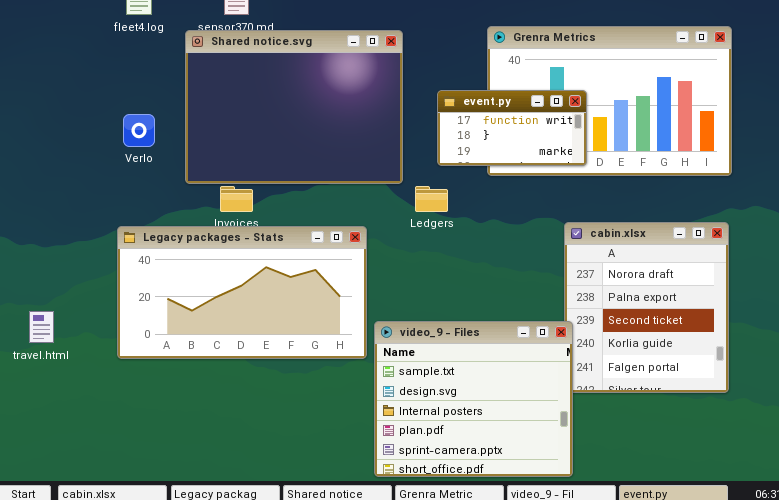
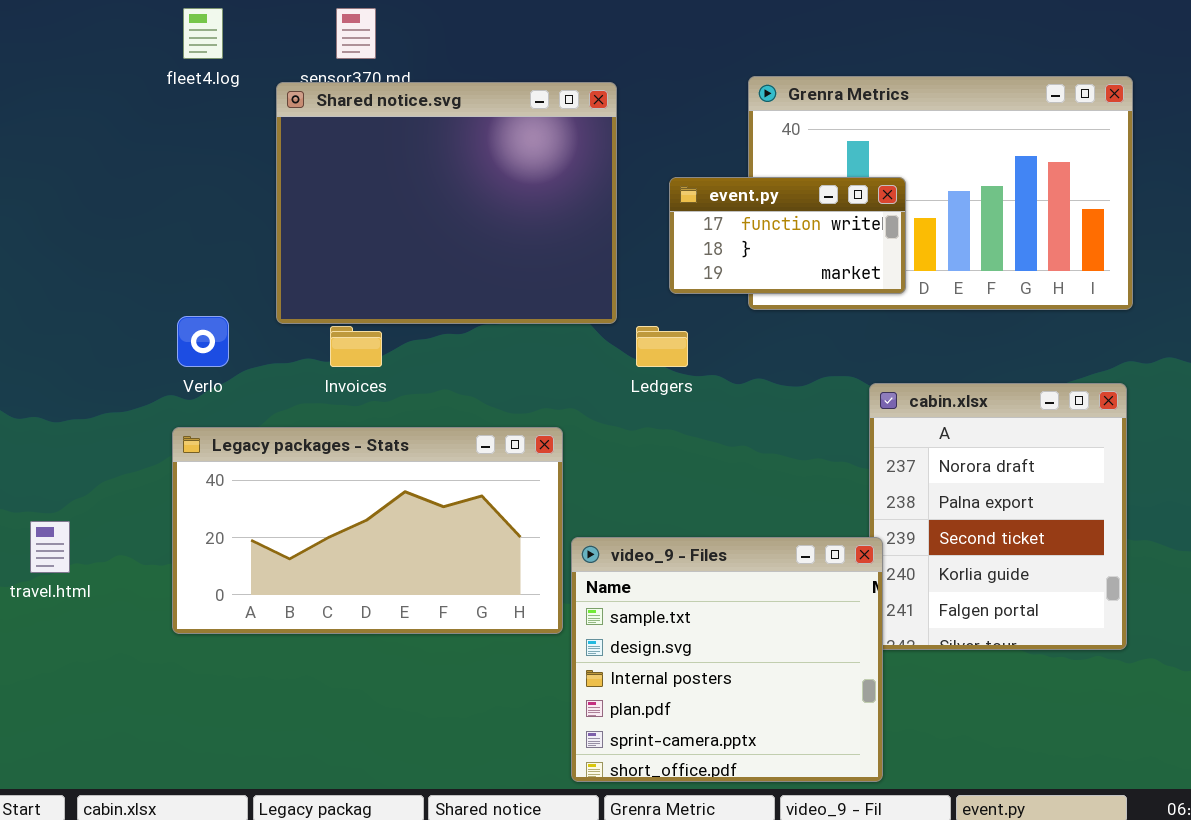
Verlo: [123,114,155,147] -> [177,316,229,367], moved
Legacy packages - Stats: [117,226,367,359] -> [172,427,563,634], moved

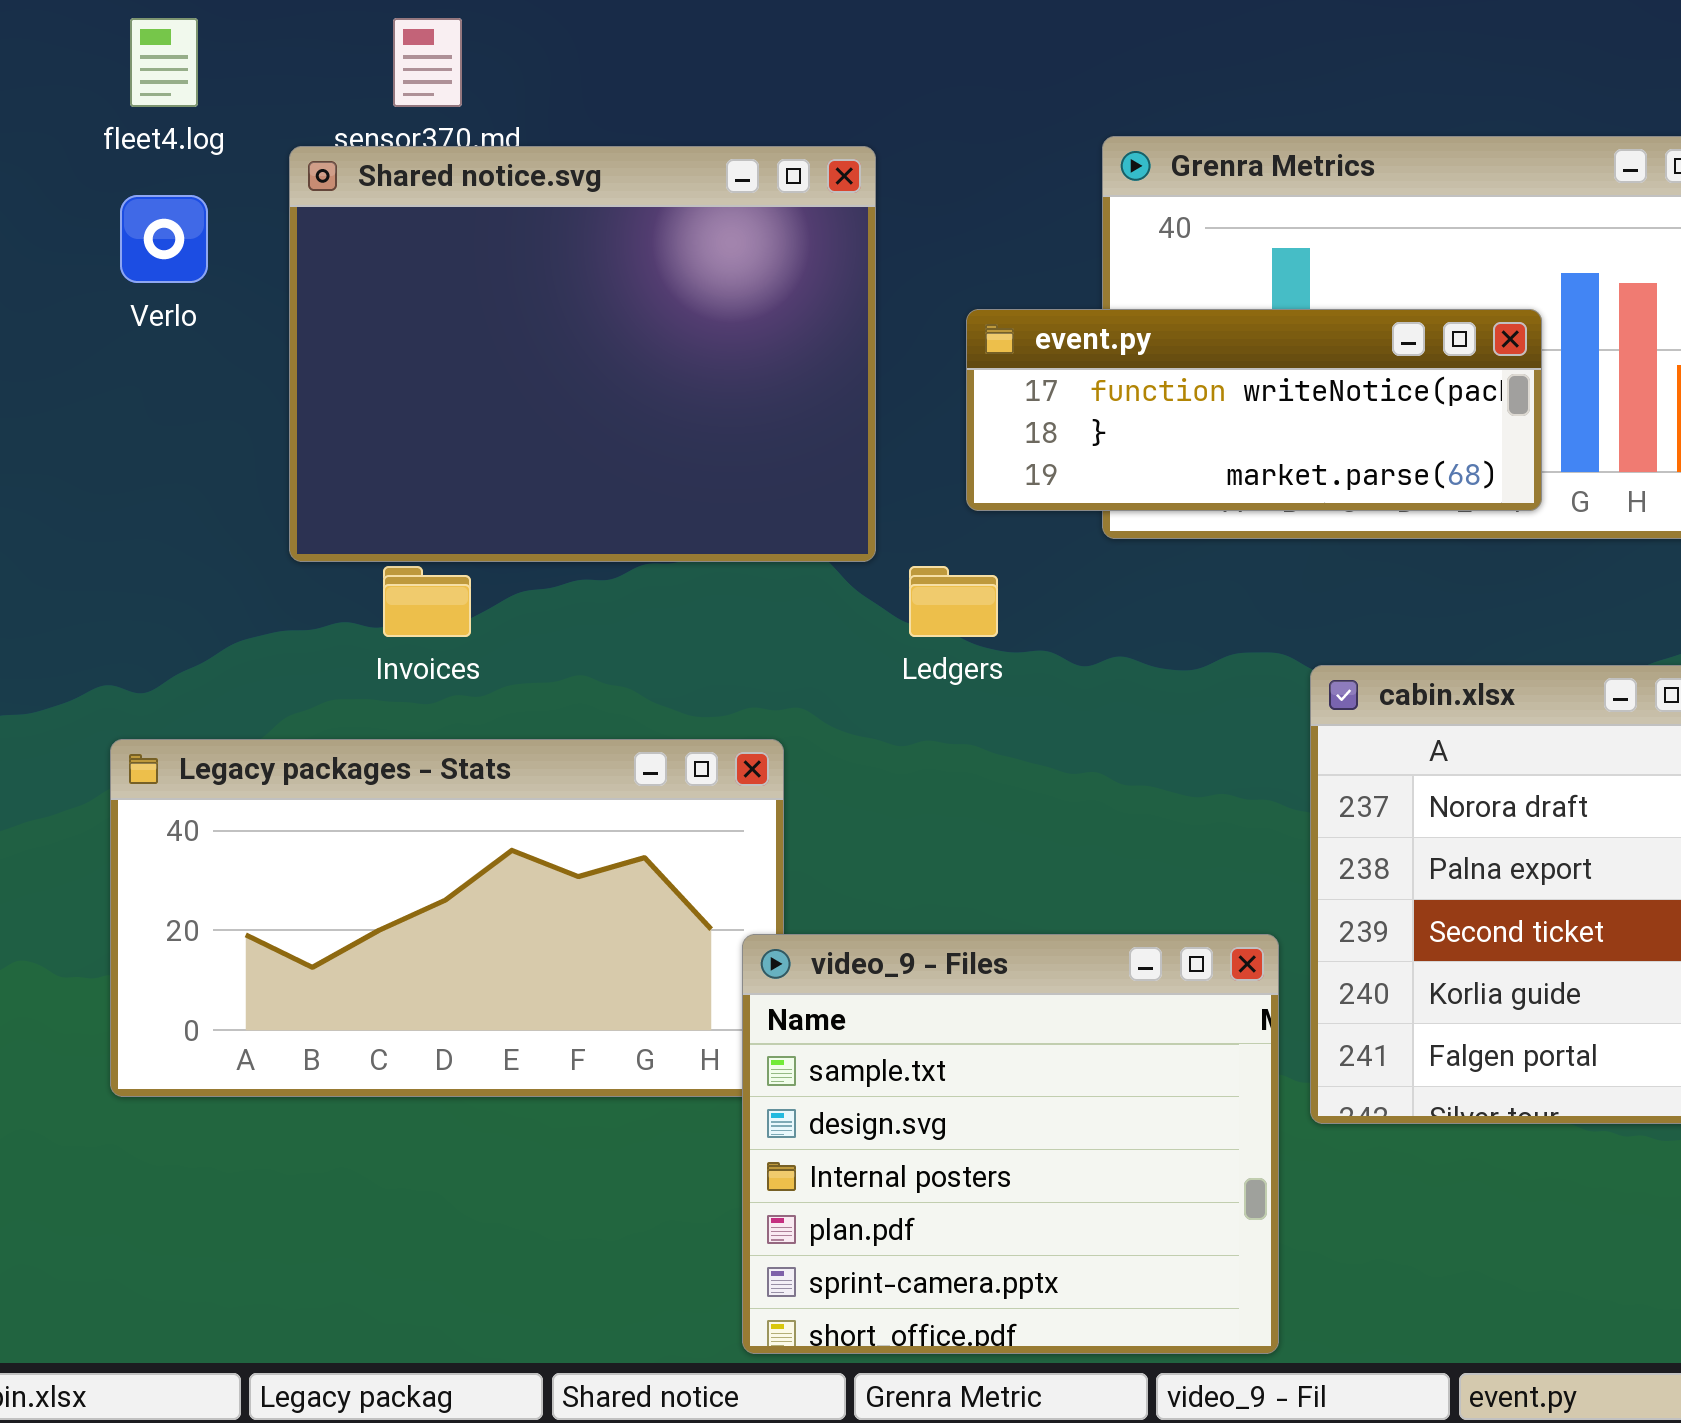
event.py: [669,177,906,294] -> [966,309,1542,511], resized
Verlo: [177,316,229,367] -> [120,195,208,283], moved
video_9 - Files: [571,537,883,782] -> [742,934,1279,1354], moved

